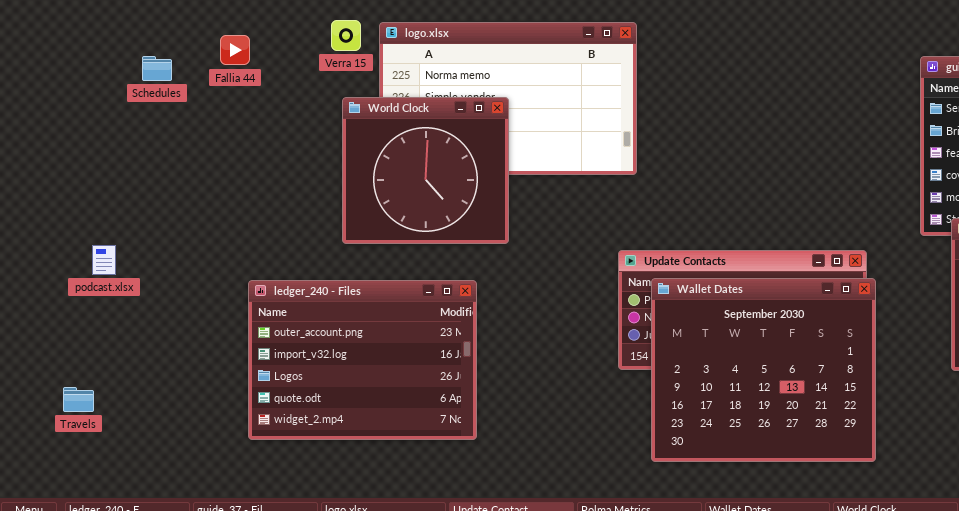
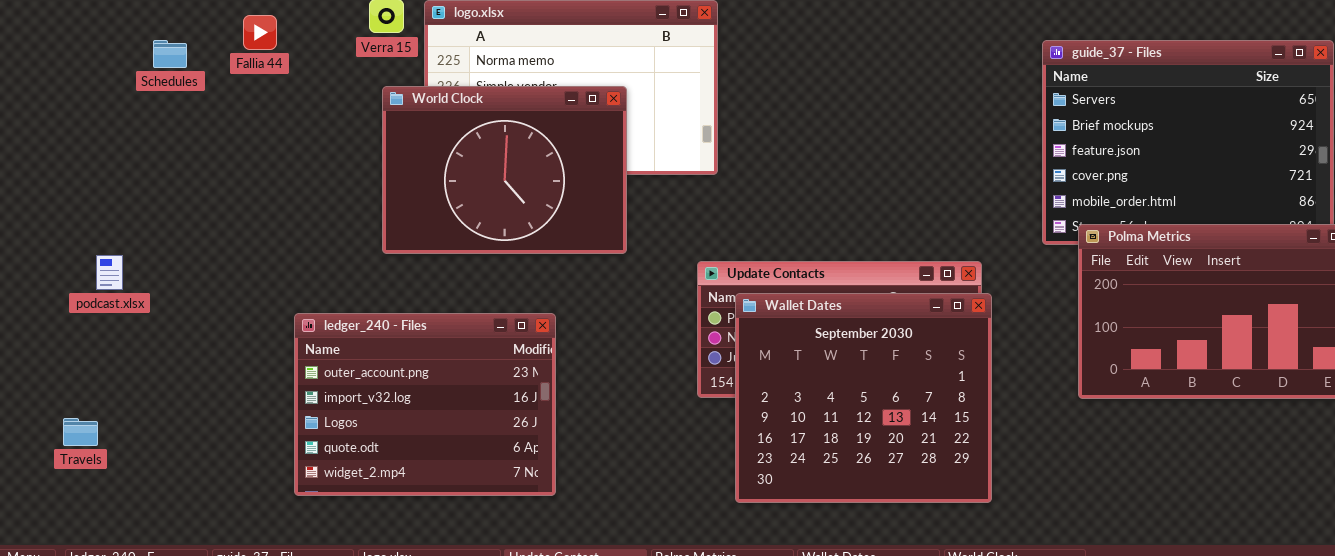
World Clock: [342,97,509,244] -> [382,86,627,254], resized
ledger_240 - Files: [248,280,477,440] -> [294,313,556,496], moved

